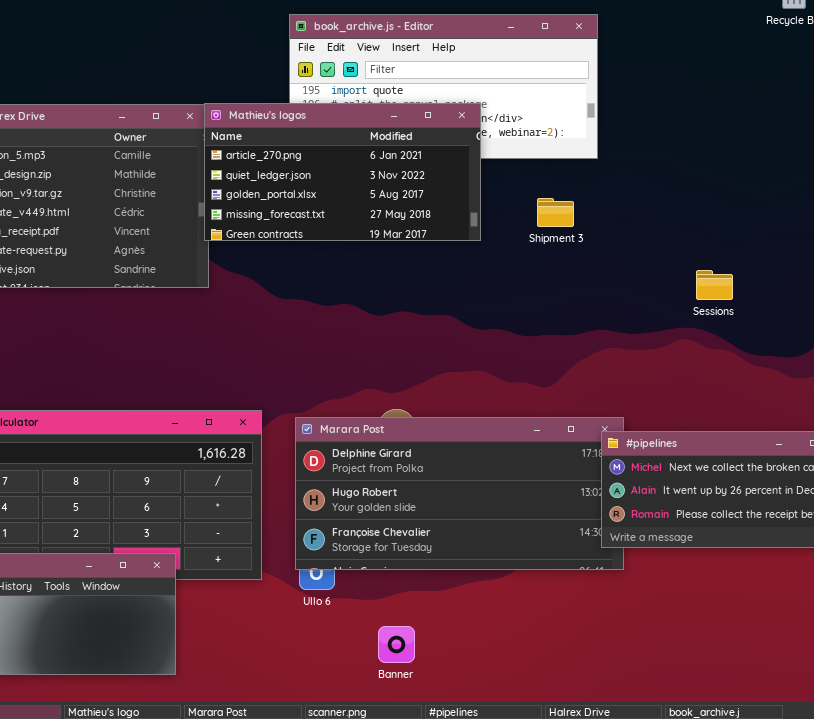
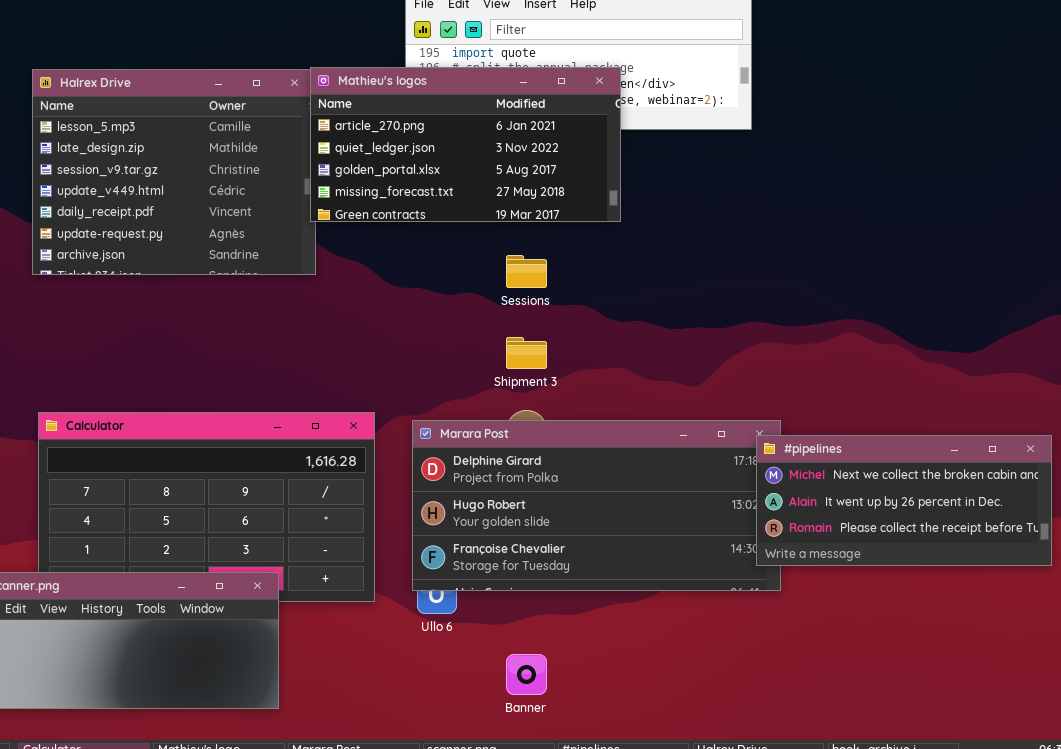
Shipment 3: [537,198,574,227] -> [506,337,547,369], moved
Sessions: [696,270,733,300] -> [506,255,547,288], moved

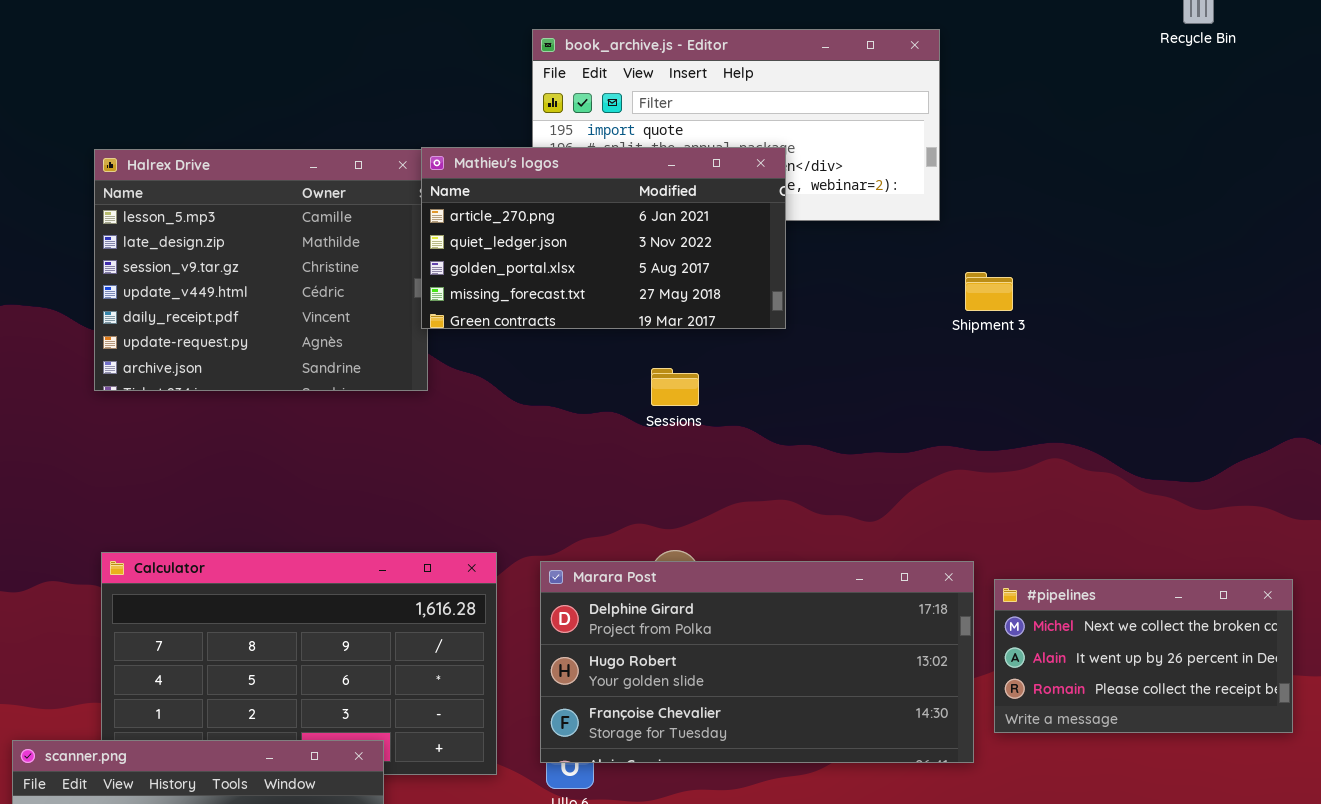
Shipment 3: [506,337,547,369] -> [965,272,1013,311], moved
#pipelines: [756,435,1052,566] -> [994,579,1293,733], resized

